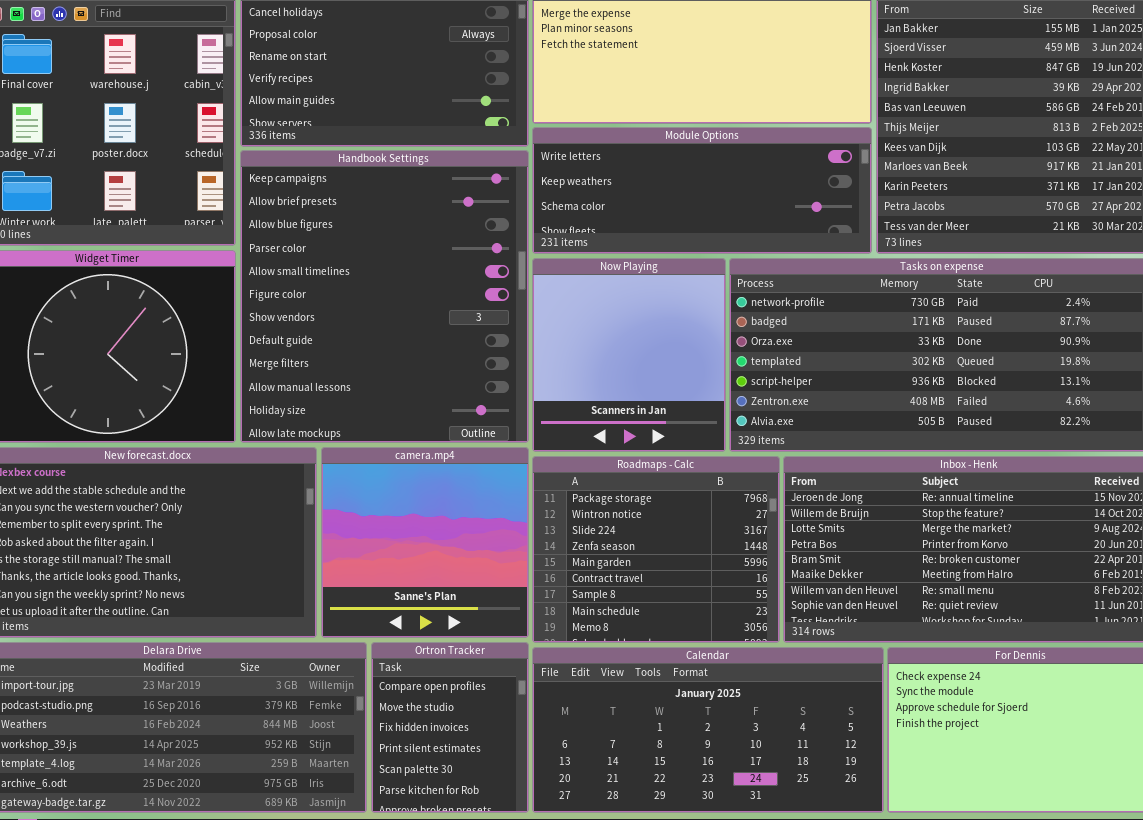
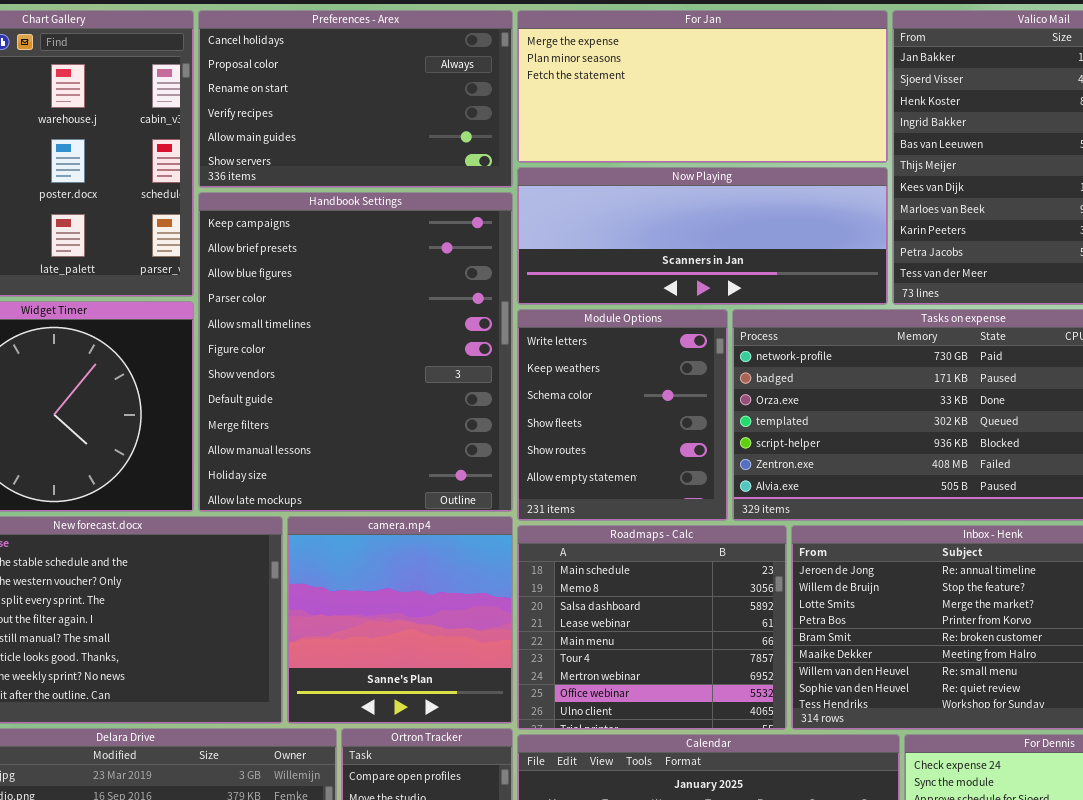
Module Options: [532,127,872,254] -> [517,309,728,521], moved, resized
Now Playing: [532,258,726,452] -> [517,167,888,305], moved, resized
Roadmaps - Calc: [532,456,780,643] -> [517,525,787,730], scrolled down 7 rows

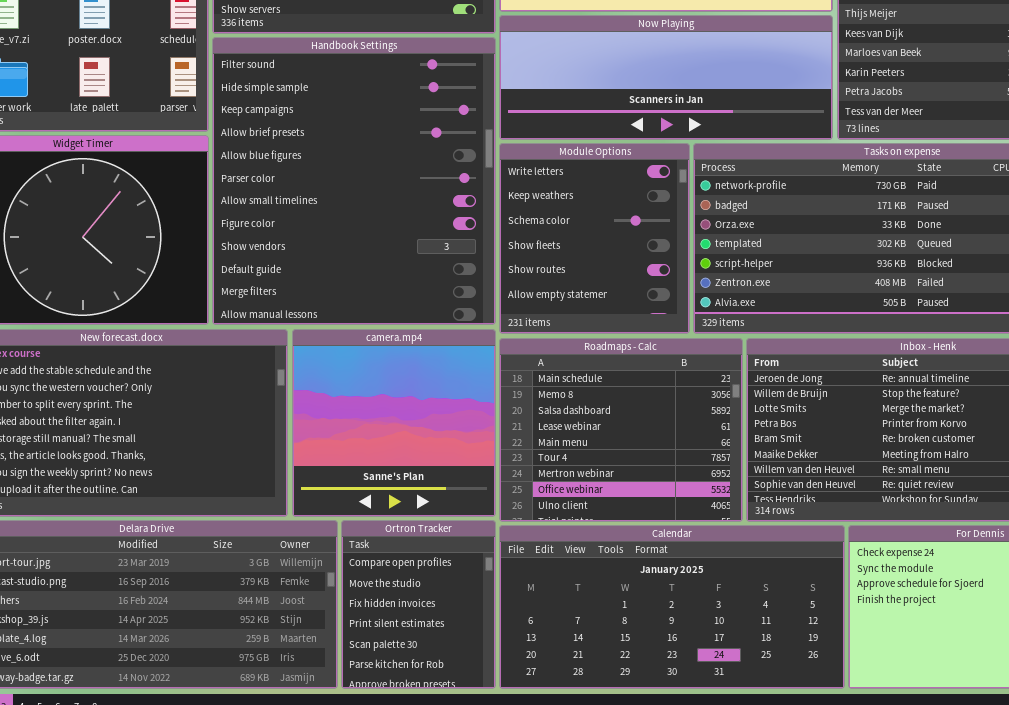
Handbook Settings: [198,192,513,512] -> [212,37,496,325], scrolled up 2 rows

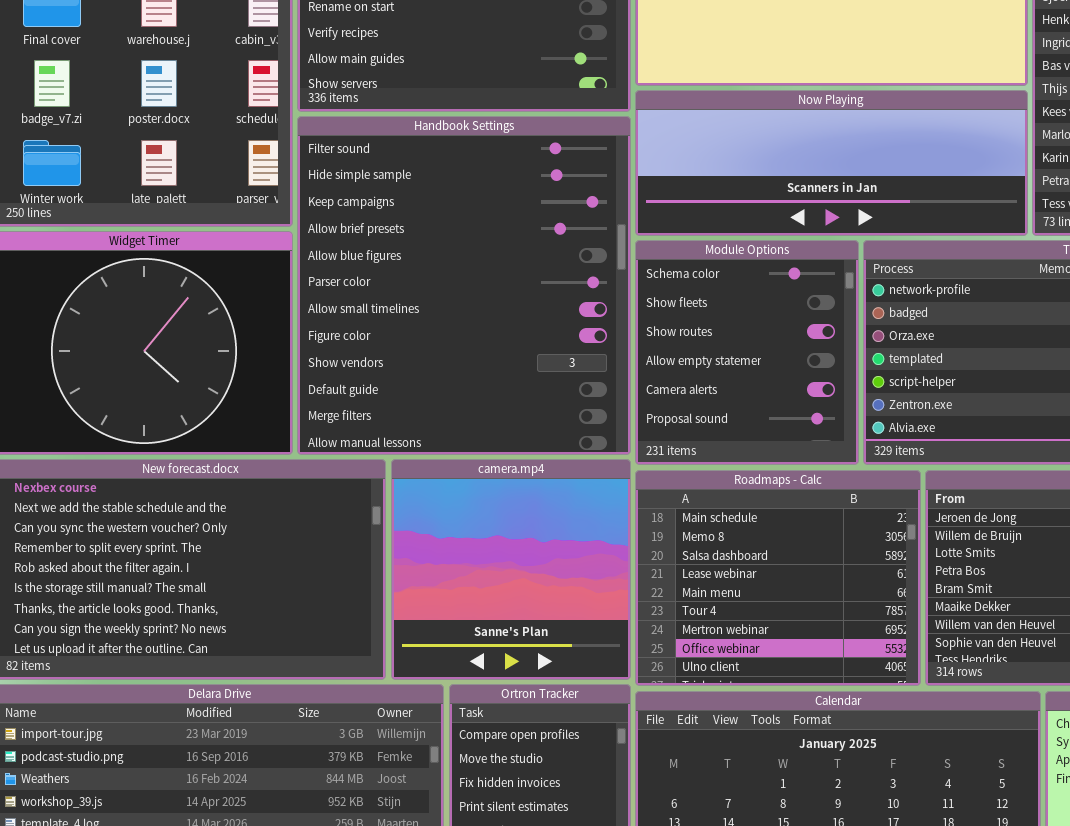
Module Options: [499,143,690,334] -> [635,240,859,465], scrolled down 2 rows

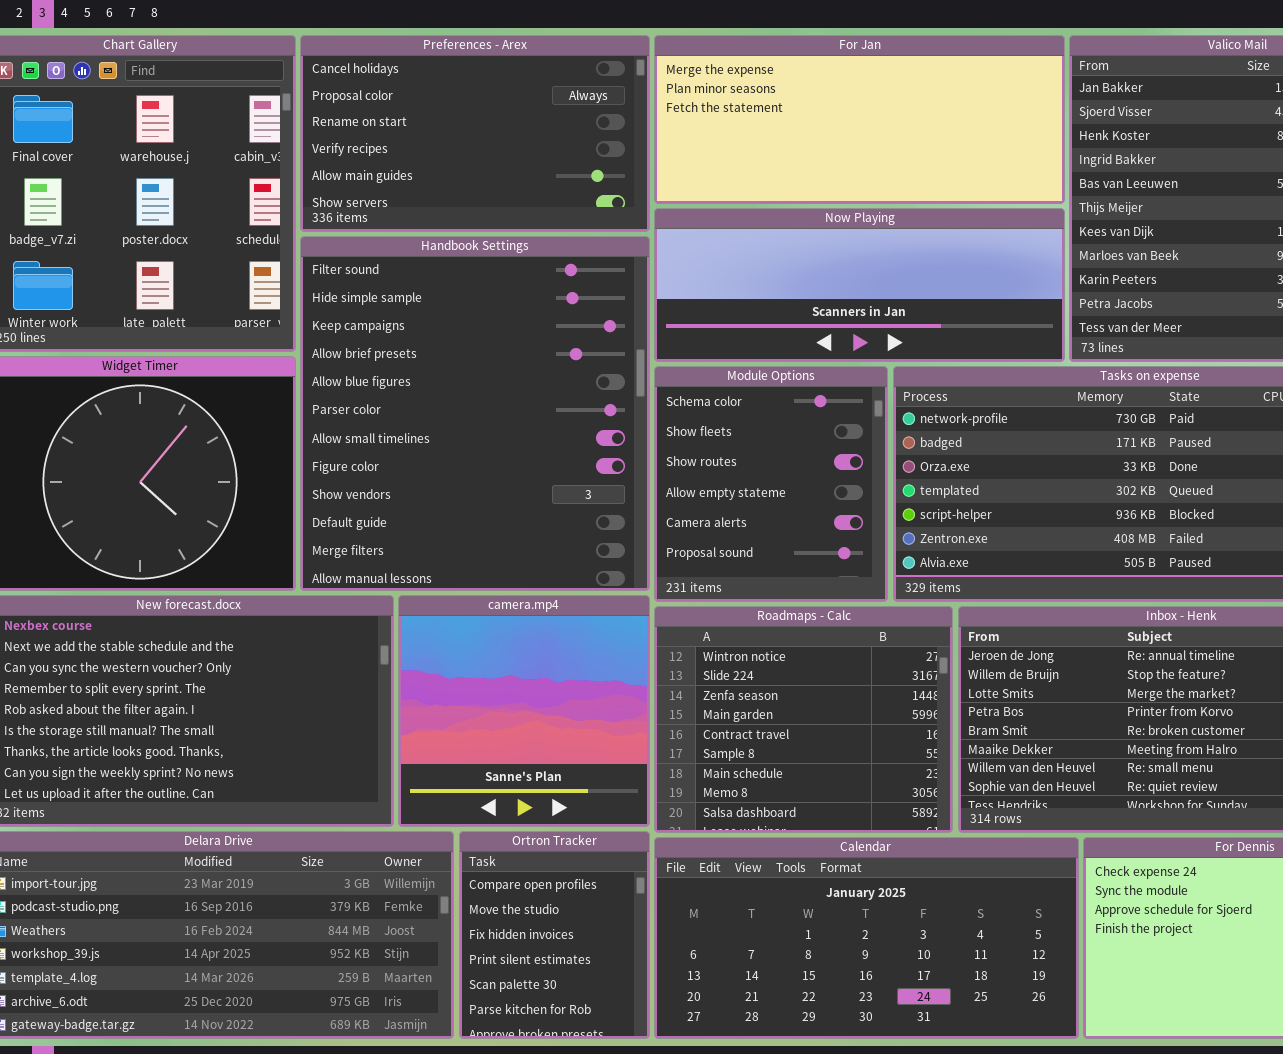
Roadmaps - Calc: [635,470,921,686] -> [654,606,953,833], scrolled up 6 rows

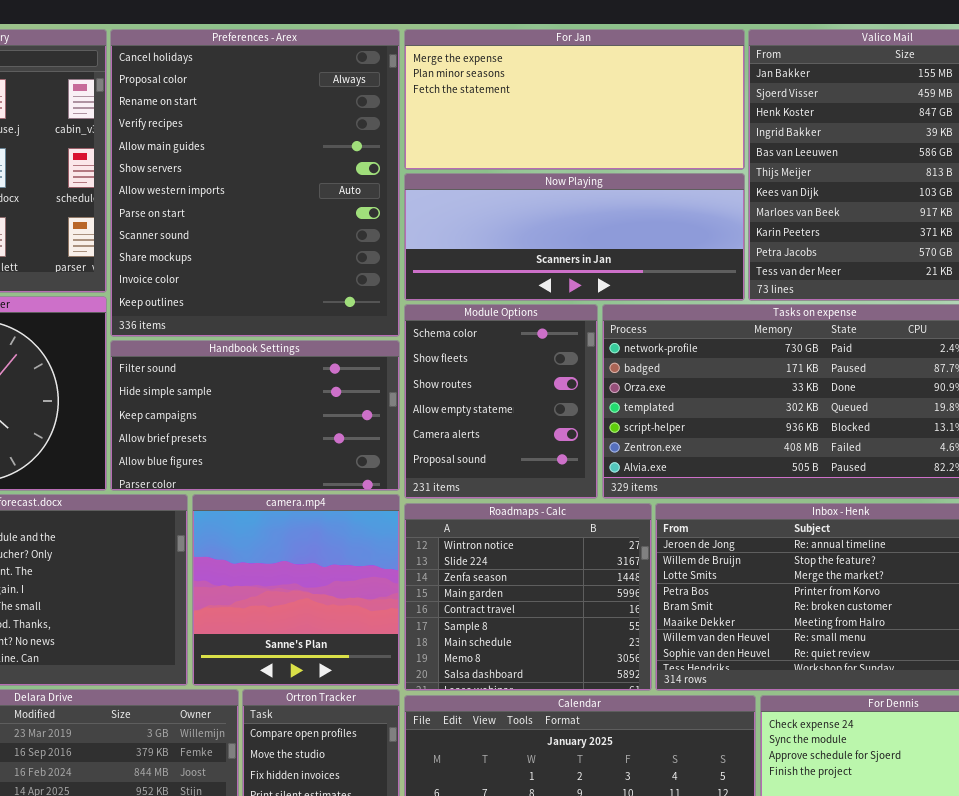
Preferences - Arex: [300,35,650,232] -> [110,29,400,337], resized
Handbook Settings: [300,236,650,591] -> [110,340,400,491], resized

